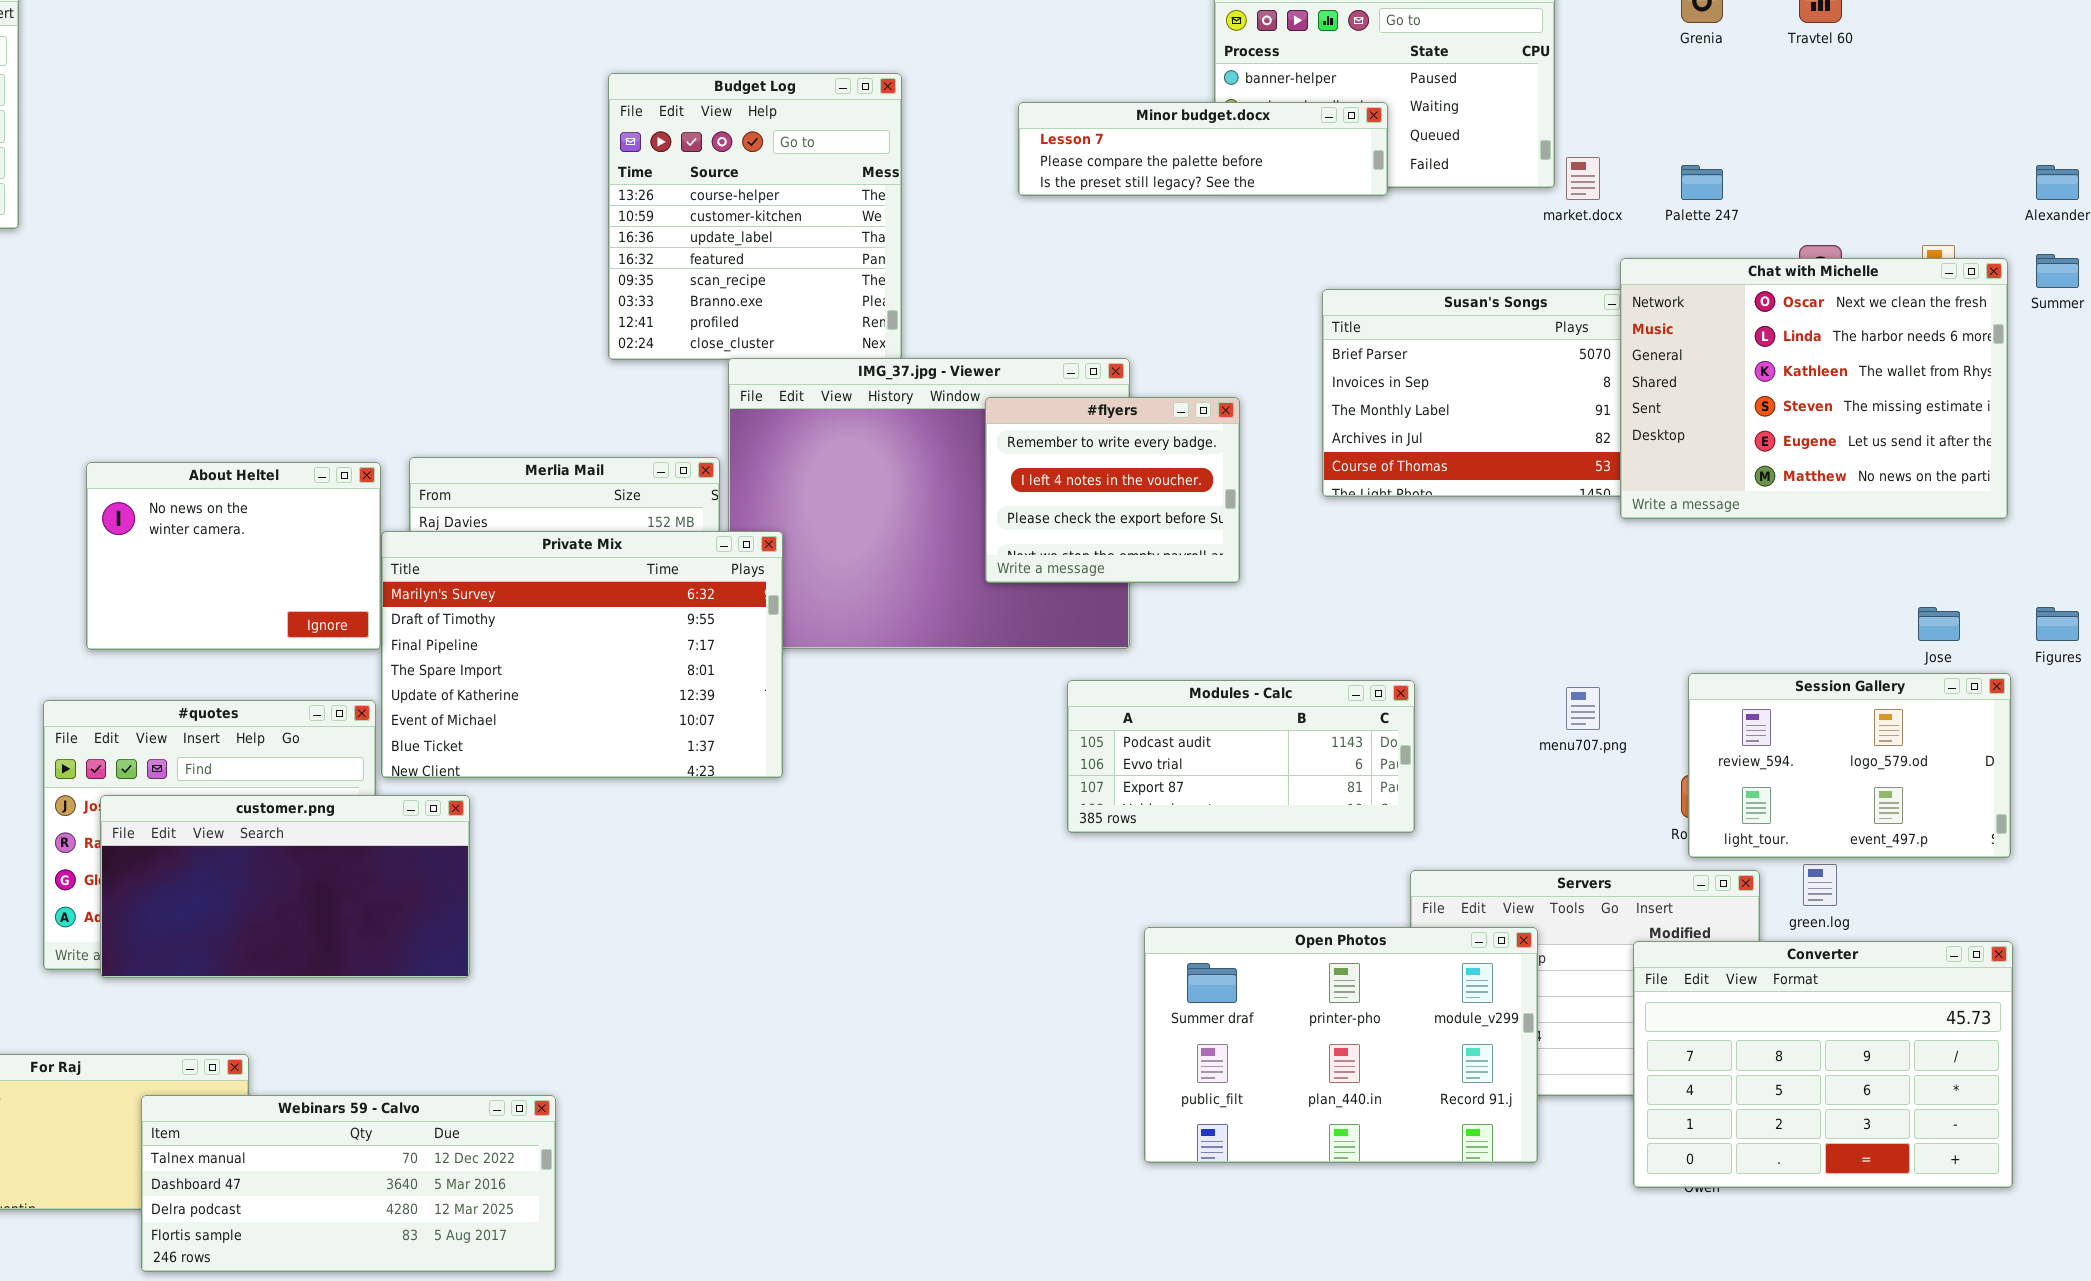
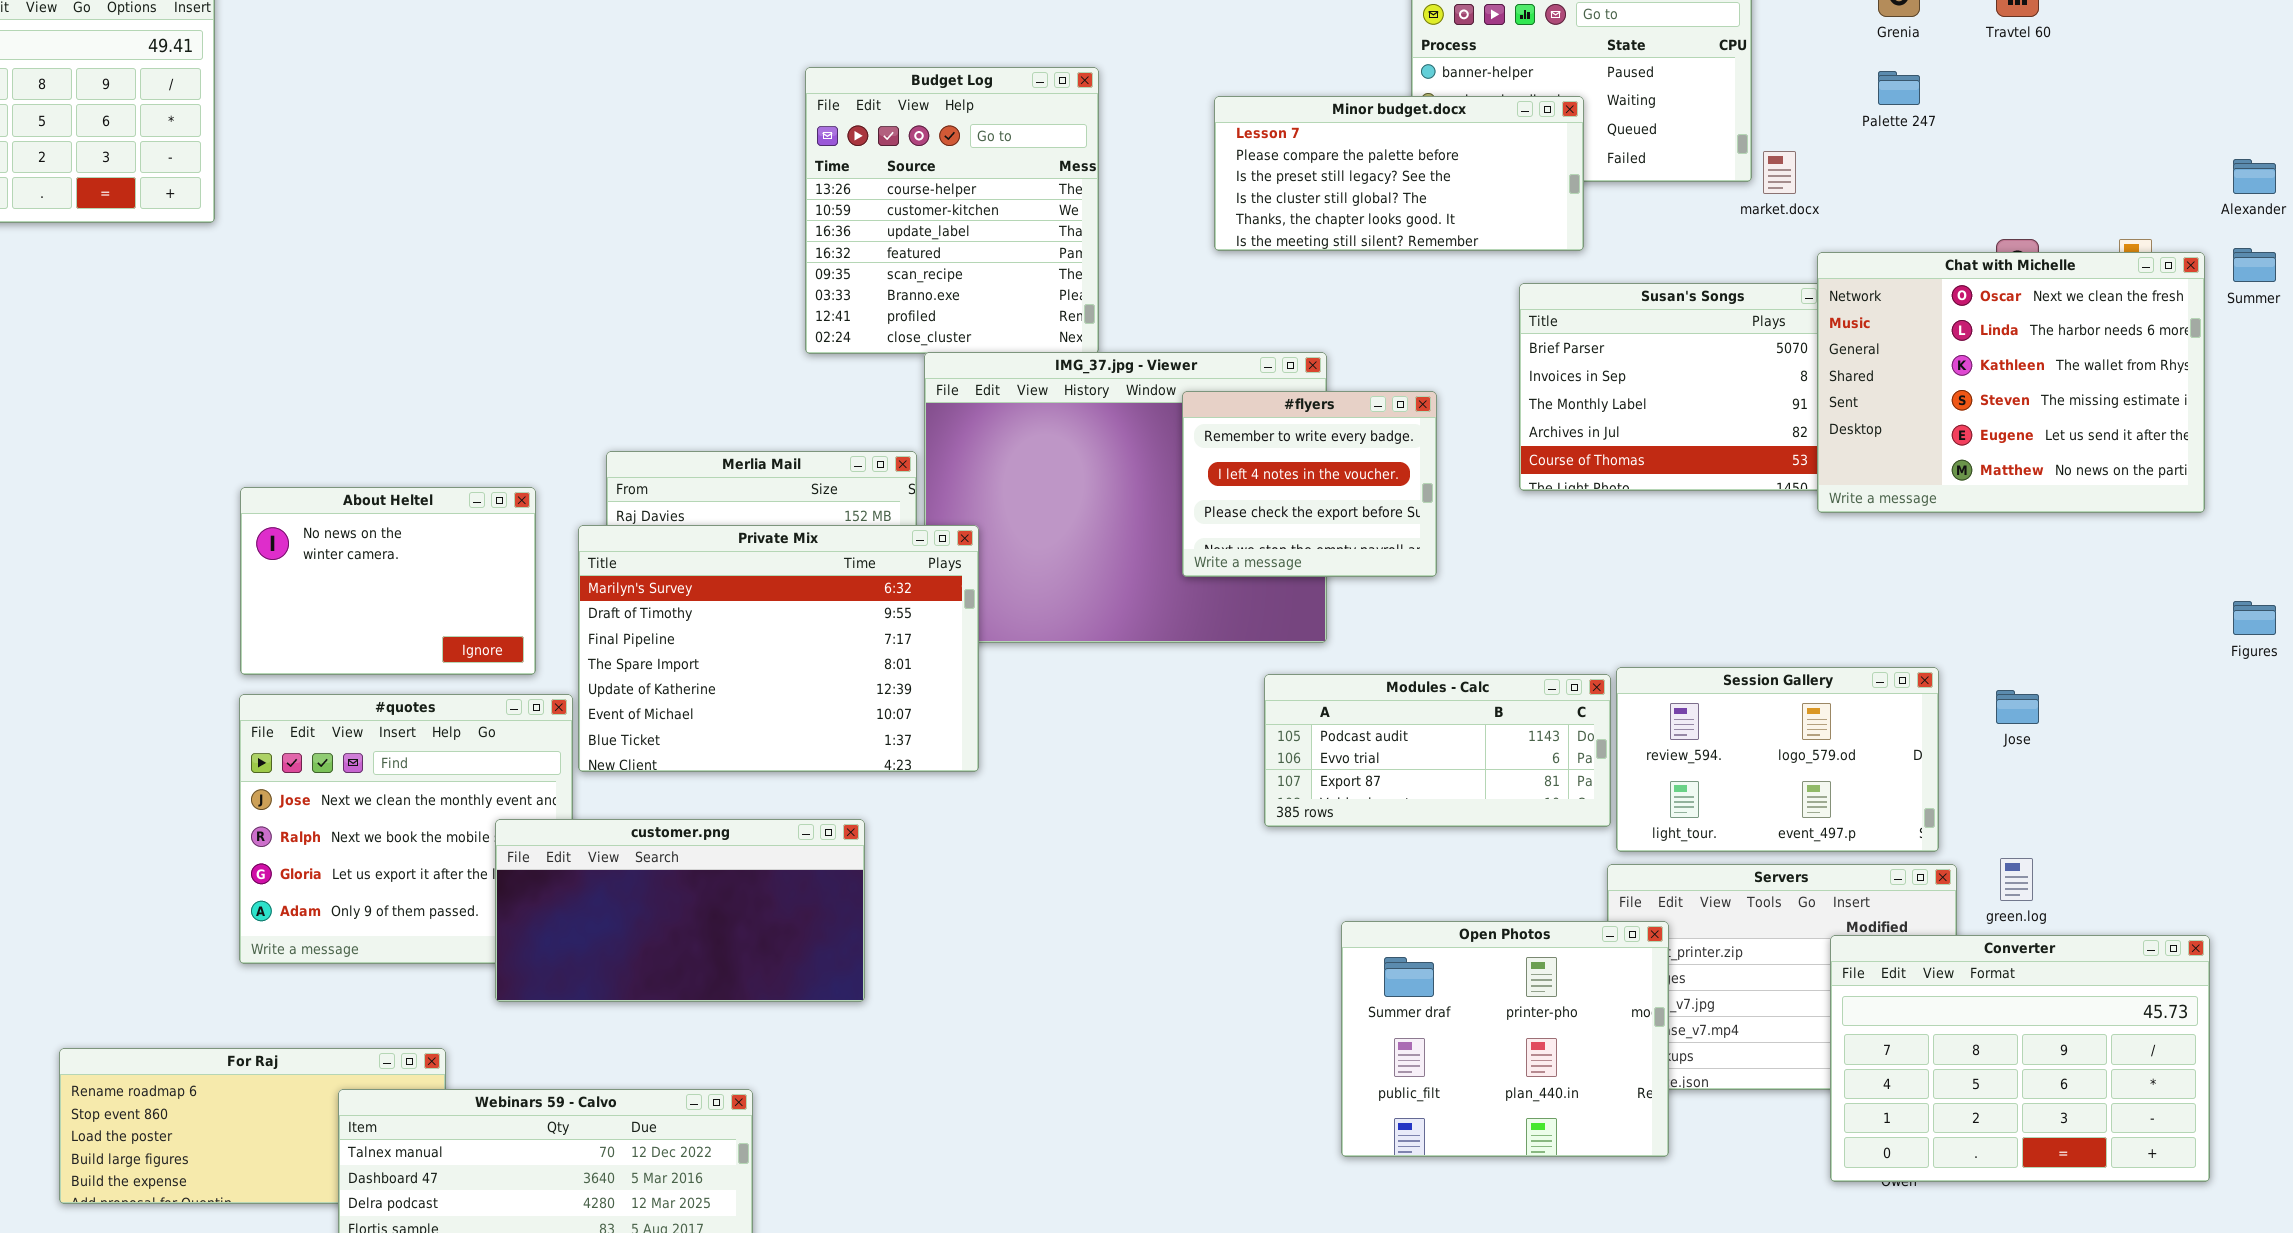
Minor budget.docx: [1018,102,1388,196] -> [1214,96,1584,251], resized
Palette 247: [1681,165,1723,200] -> [1878,71,1920,105], moved
About Heltel: [86,462,381,650] -> [240,487,536,675], moved
Jose: [1918,607,1960,641] -> [1996,690,2039,724], moved
Session Gallery: [1688,673,2011,858] -> [1616,667,1939,852], moved
customer.png: [100,795,470,978] -> [495,819,865,1002], moved
Open Photos: [1144,927,1538,1163] -> [1341,921,1669,1157], resized

